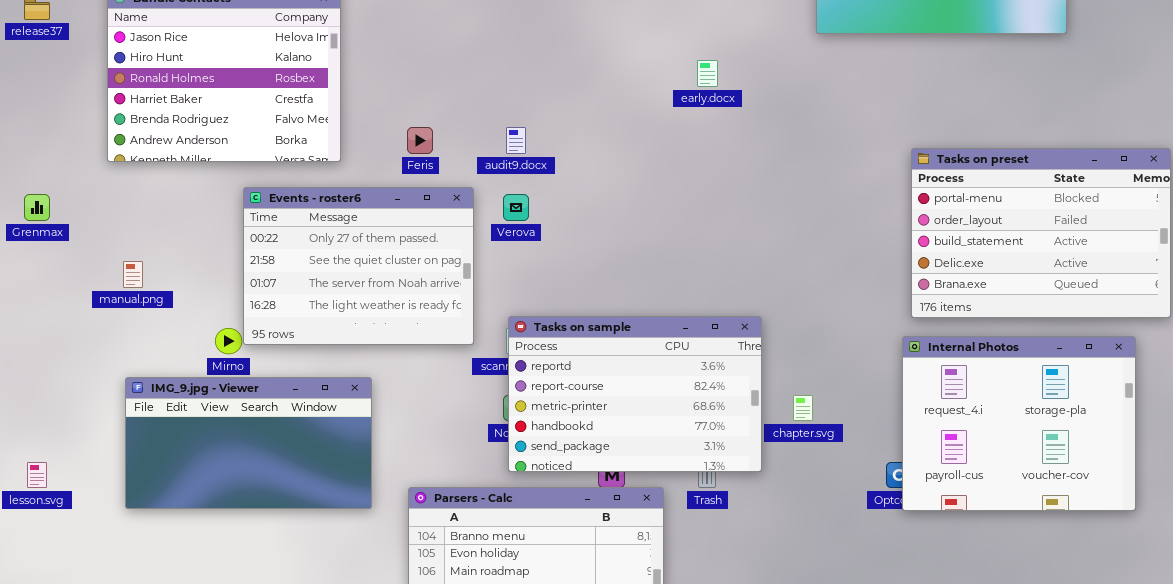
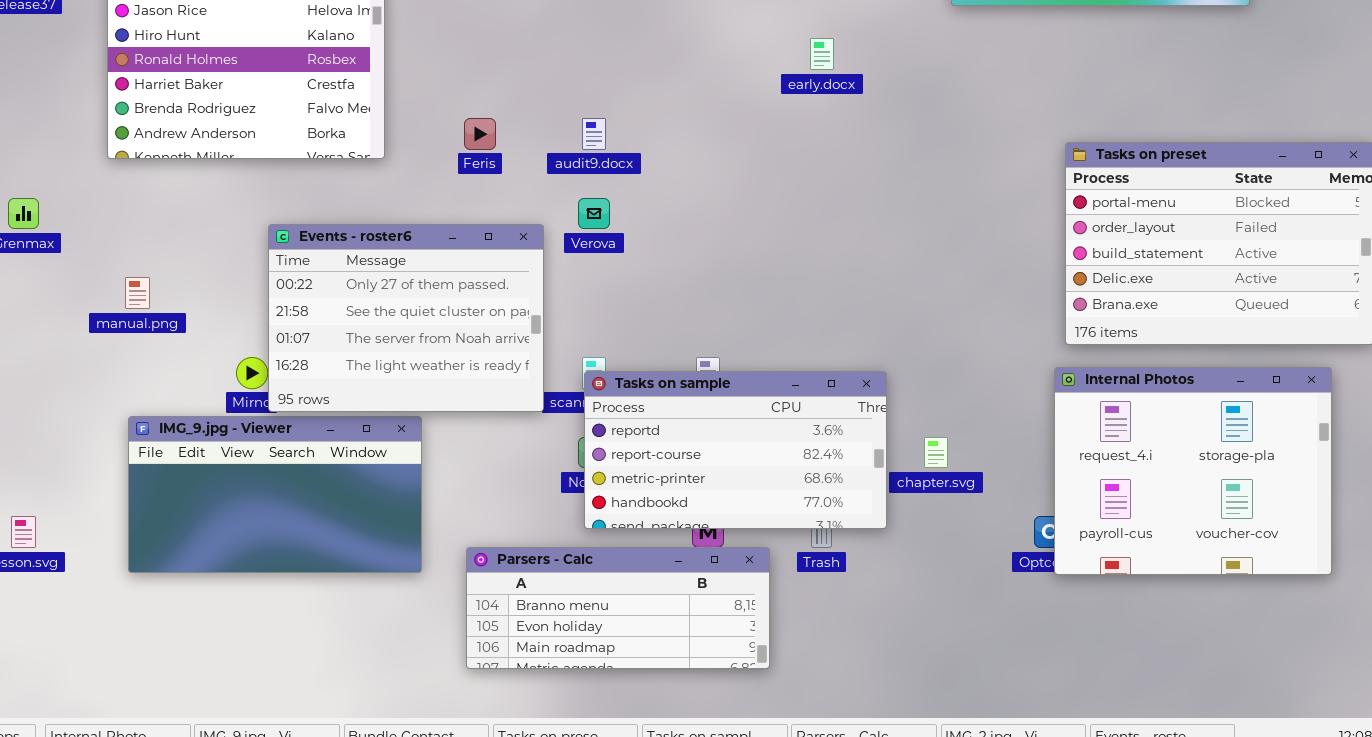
Events - roster6: [243,187,474,345] -> [268,224,544,412], moved
Tasks on sample: [508,316,762,472] -> [584,371,887,529], resized

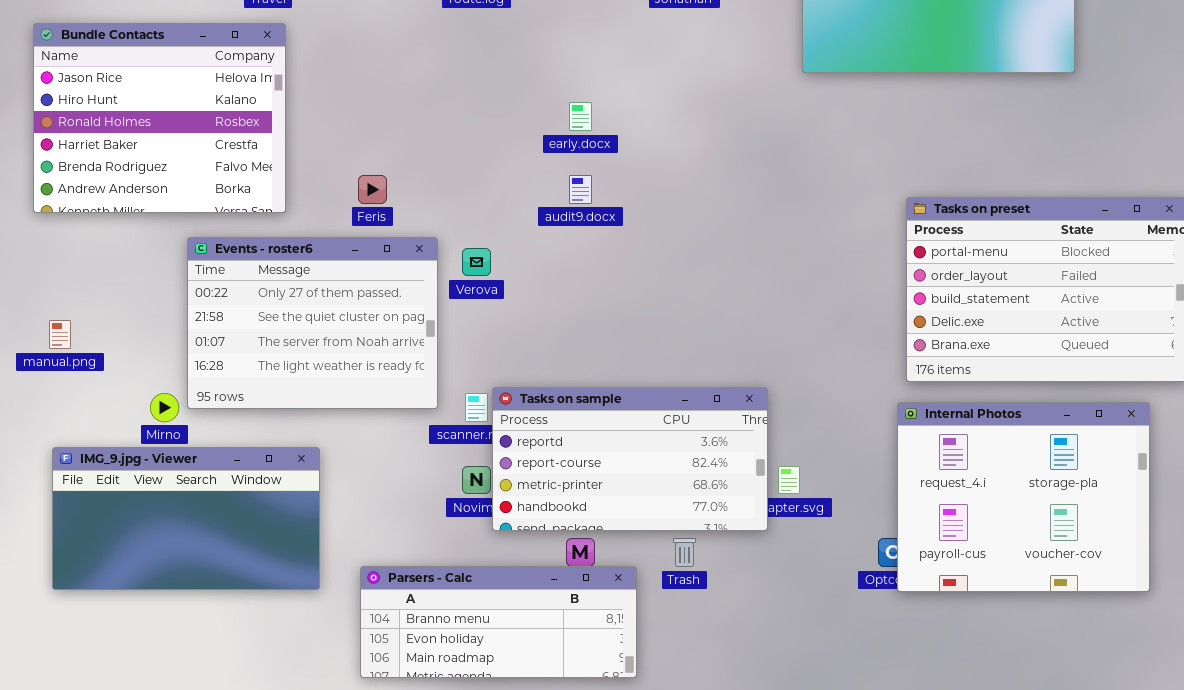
early.docx: [810,38,834,70] -> [569,102,592,131], moved
audit9.docx: [582,118,606,150] -> [569,175,592,204], moved
Events - roster6: [268,224,544,412] -> [187,237,438,409], moved
Tasks on sample: [584,371,887,529] -> [492,387,768,531], moved

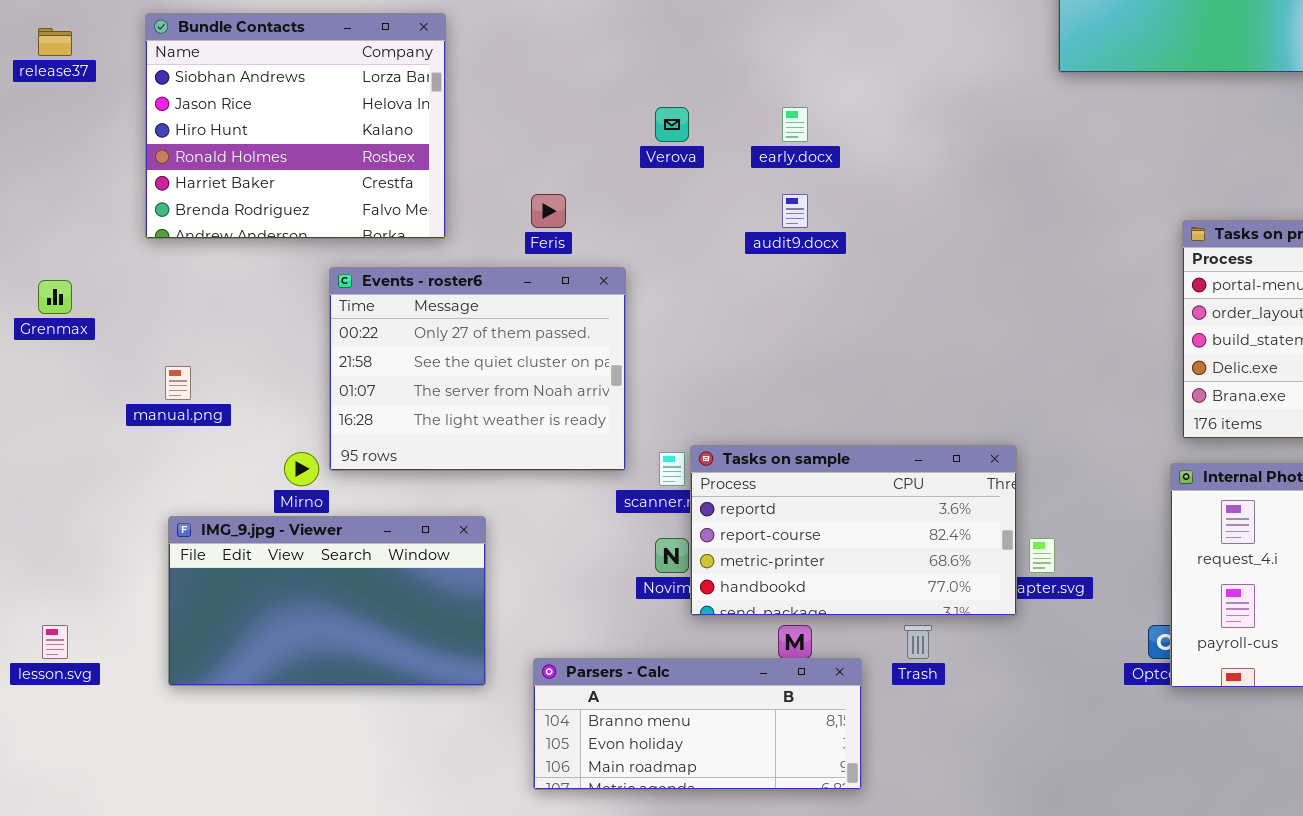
Bundle Contacts: [33,23,286,213] -> [145,13,446,239], scrolled up 1 row
Verova: [462,248,491,276] -> [655,107,689,142], moved

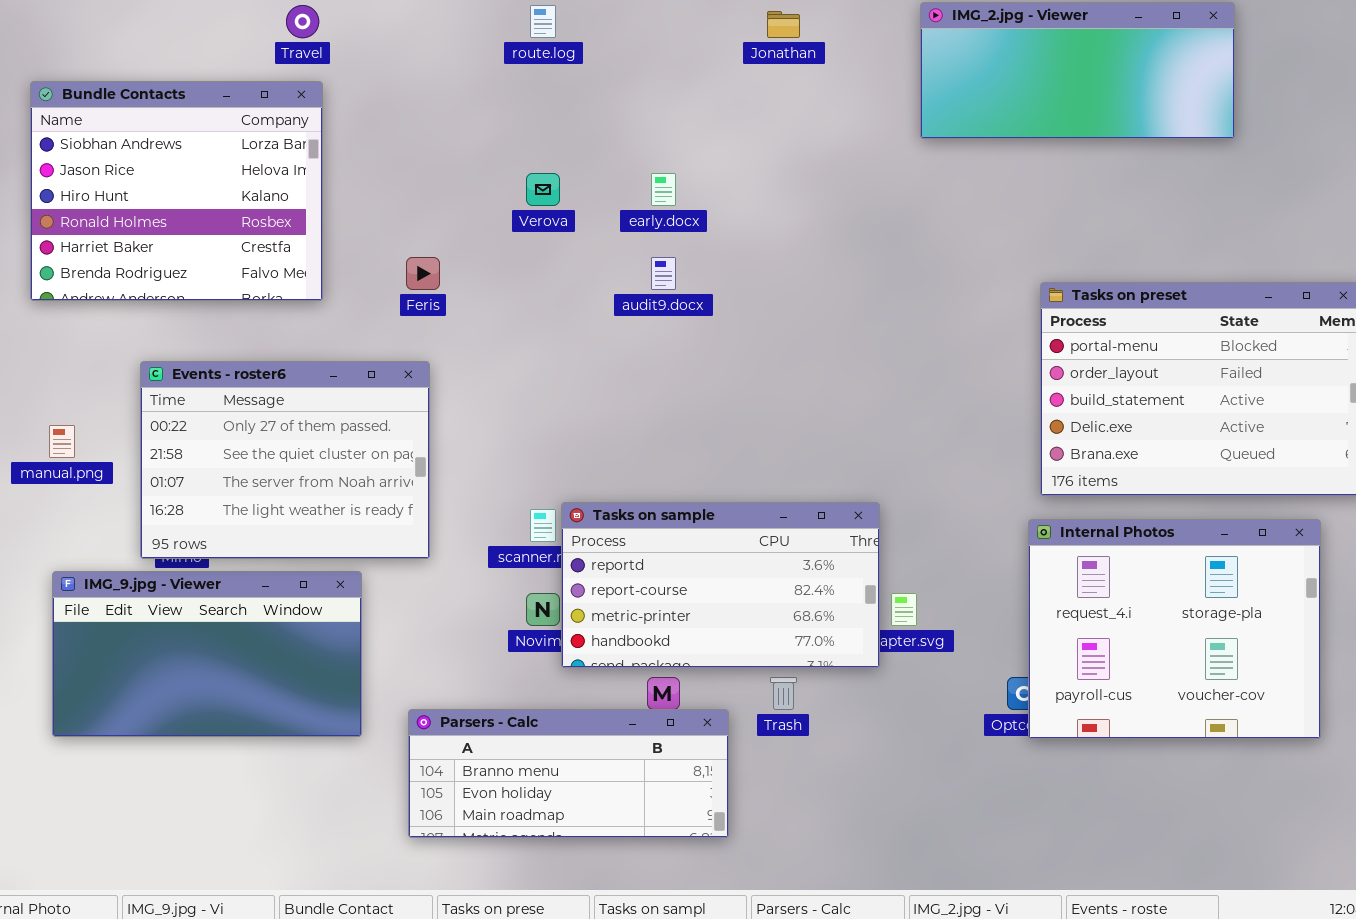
Events - roster6: [329,267,626,471] -> [140,361,430,559], moved

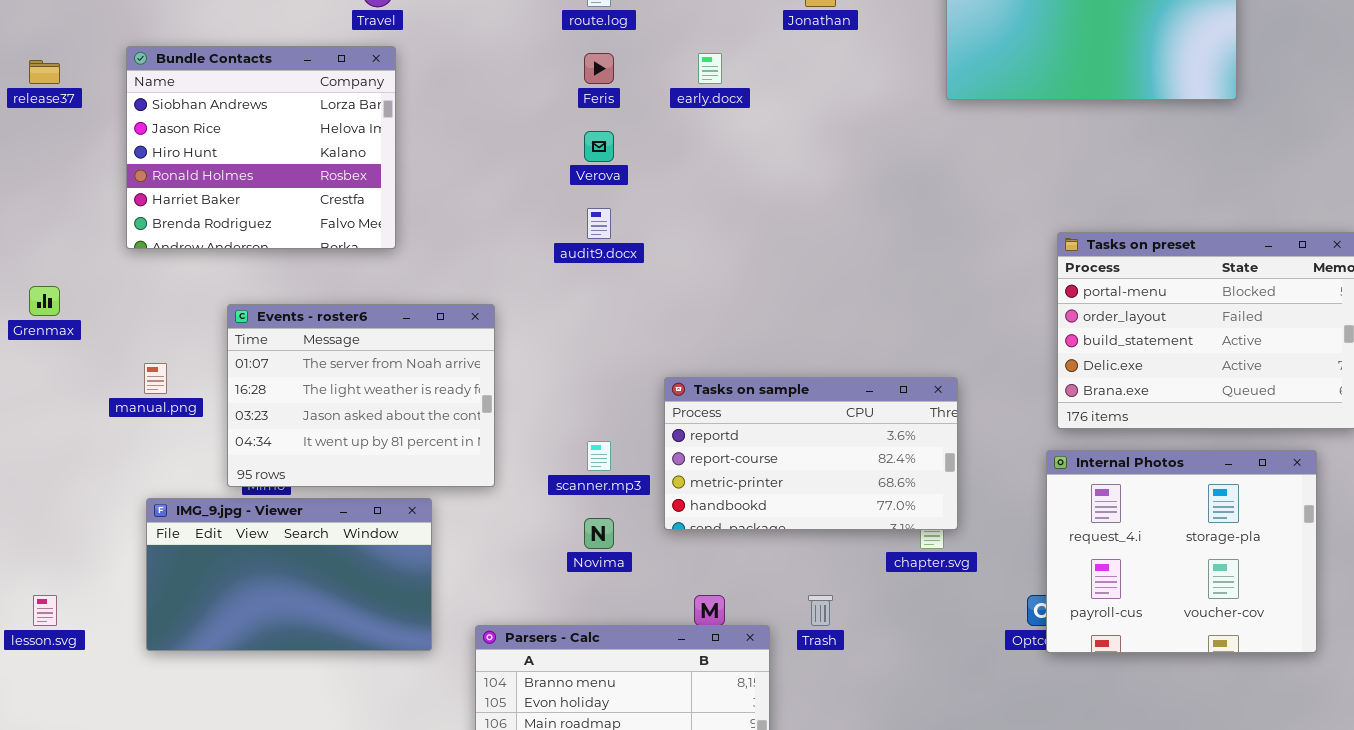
early.docx: [651,173,676,206] -> [698,53,722,84], moved
Feris: [406,257,440,290] -> [584,53,614,84], moved
audit9.docx: [651,257,676,290] -> [587,208,611,239], moved
Events - roster6: [140,361,430,559] -> [227,304,495,487], scrolled down 2 rows
Tasks on sample: [561,502,880,668] -> [664,377,958,530], moved

